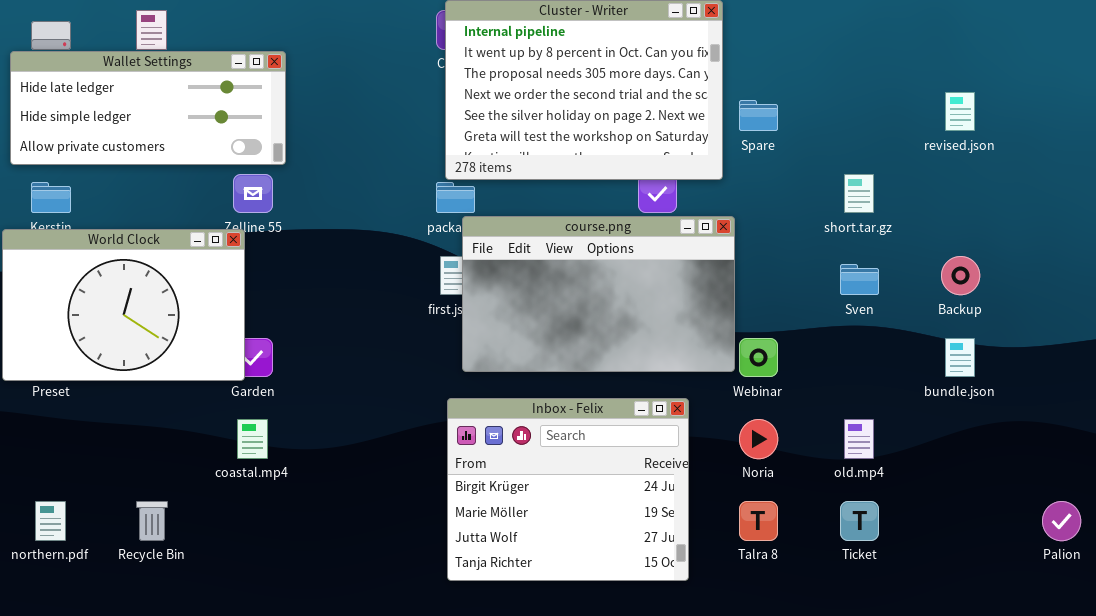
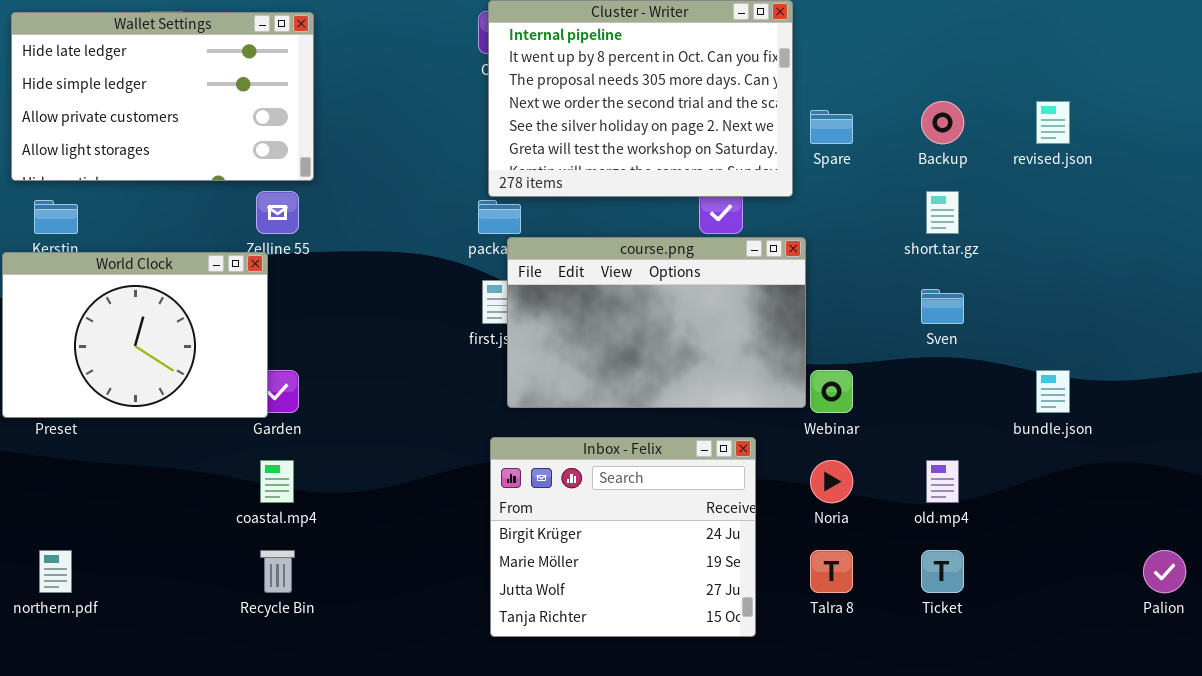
Wallet Settings: [10,51,286,165] -> [11,12,314,181], resized
Backup: [941,256,980,295] -> [921,101,964,144], moved
Recycle Bin: [136,501,168,541] -> [260,550,295,593], moved

